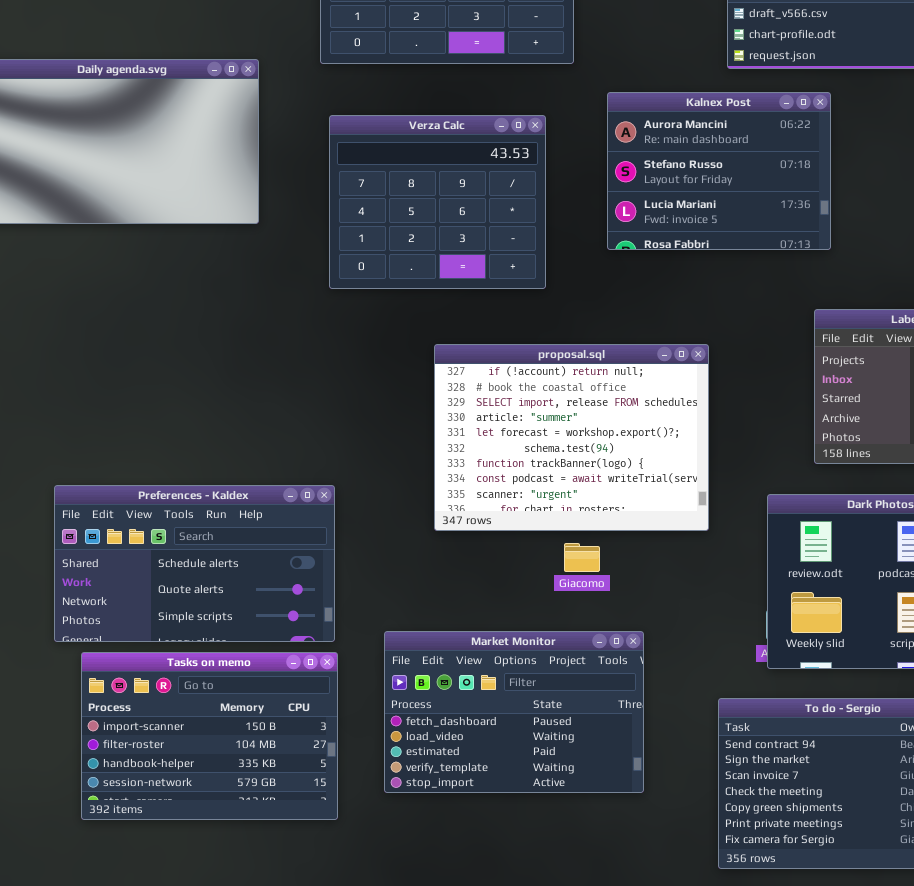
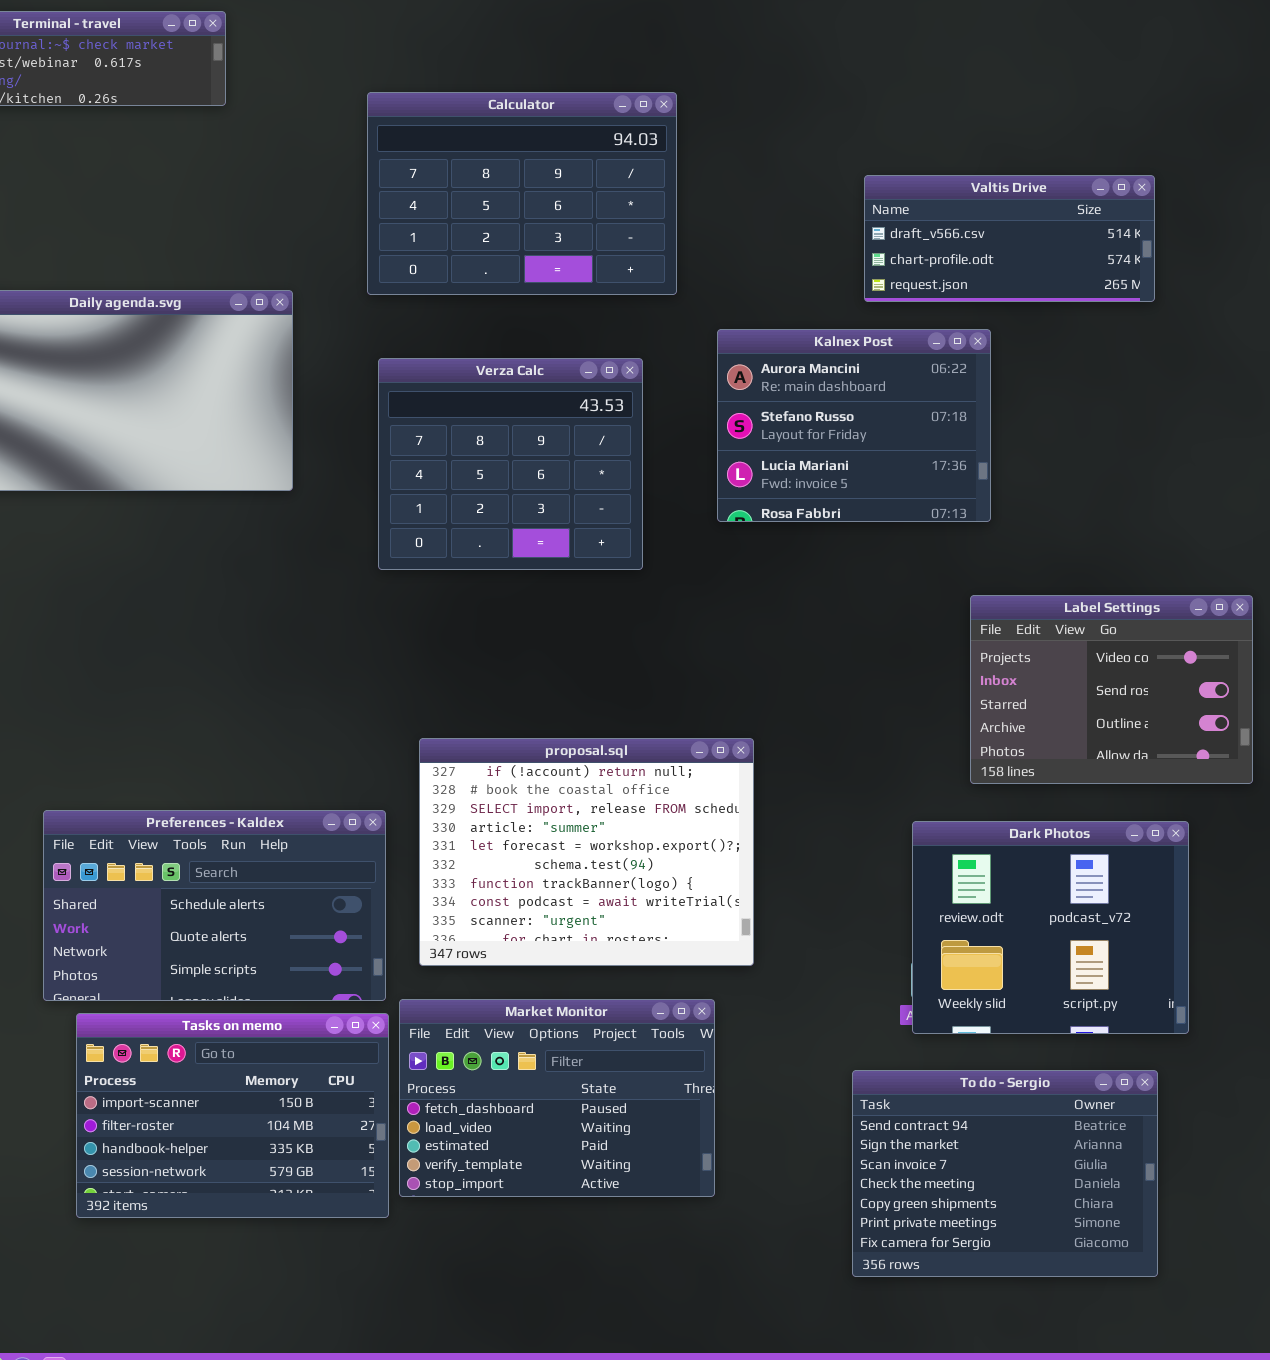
proposal.sql: [434,344,709,531] -> [419,738,754,966], moved
Market Monitor: [384,631,644,793] -> [399,999,715,1197], moved

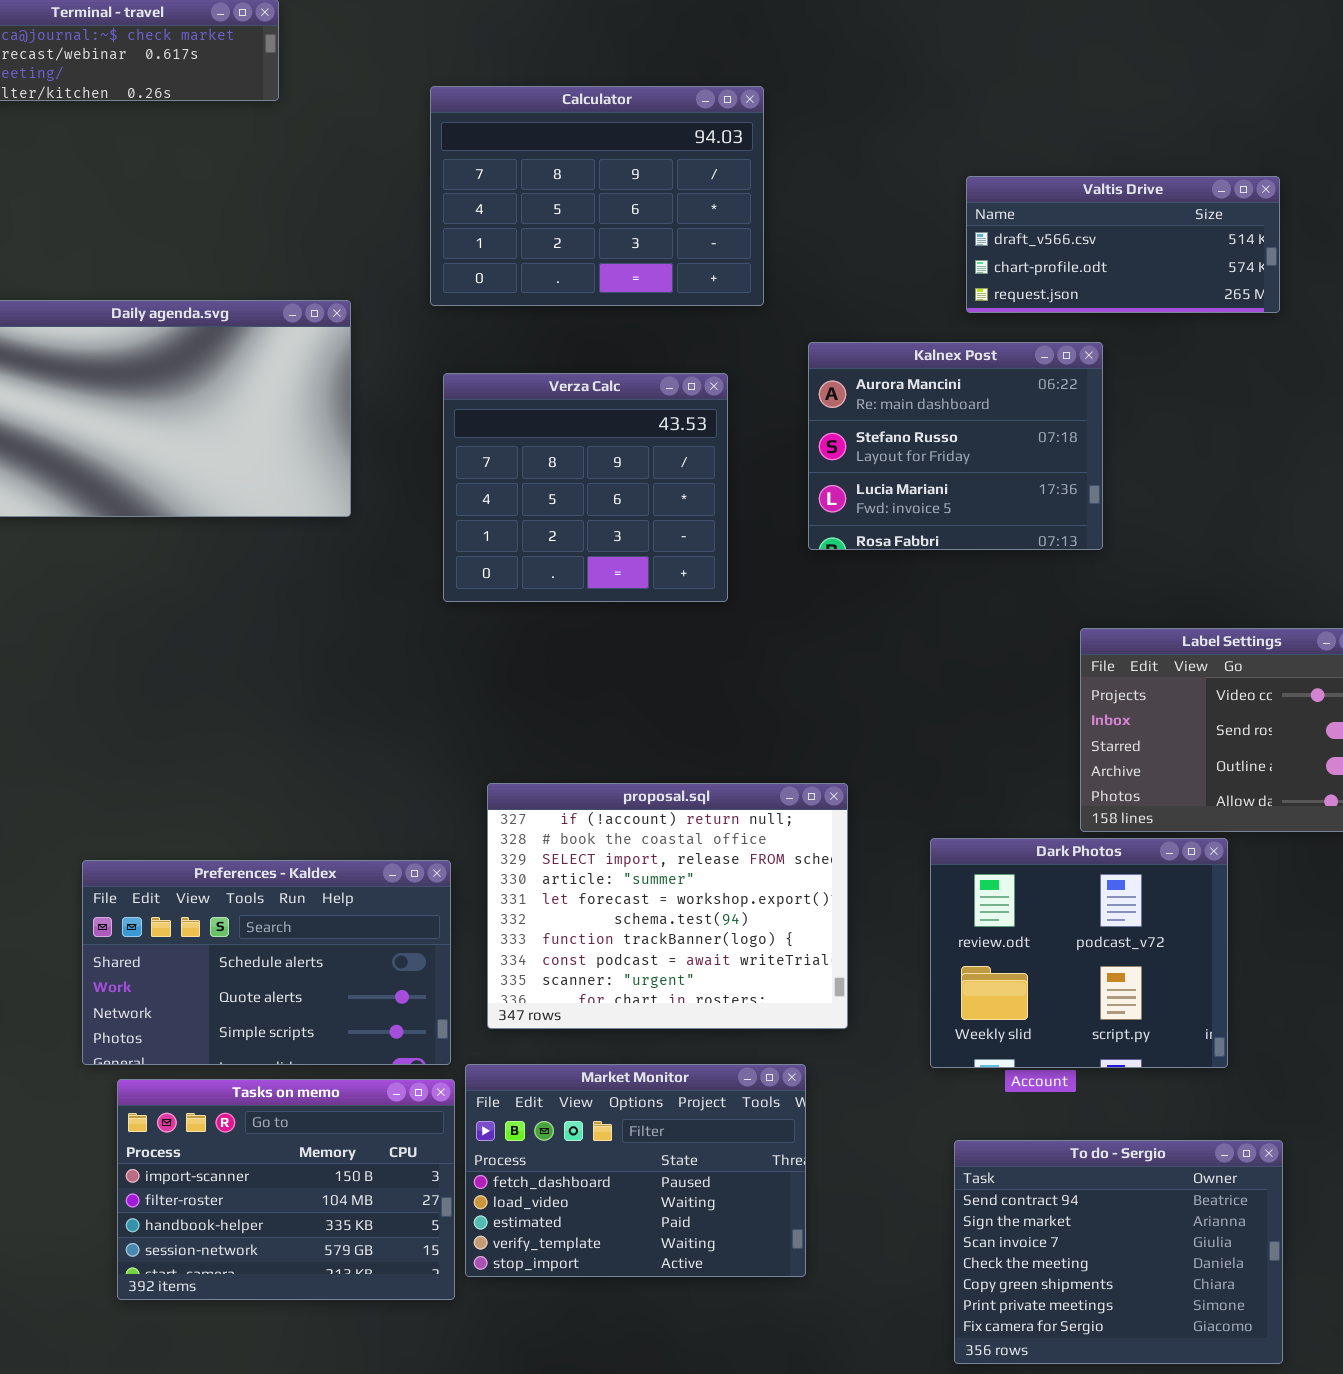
Dark Photos: [912,821,1189,1034] -> [930,838,1228,1068], moved

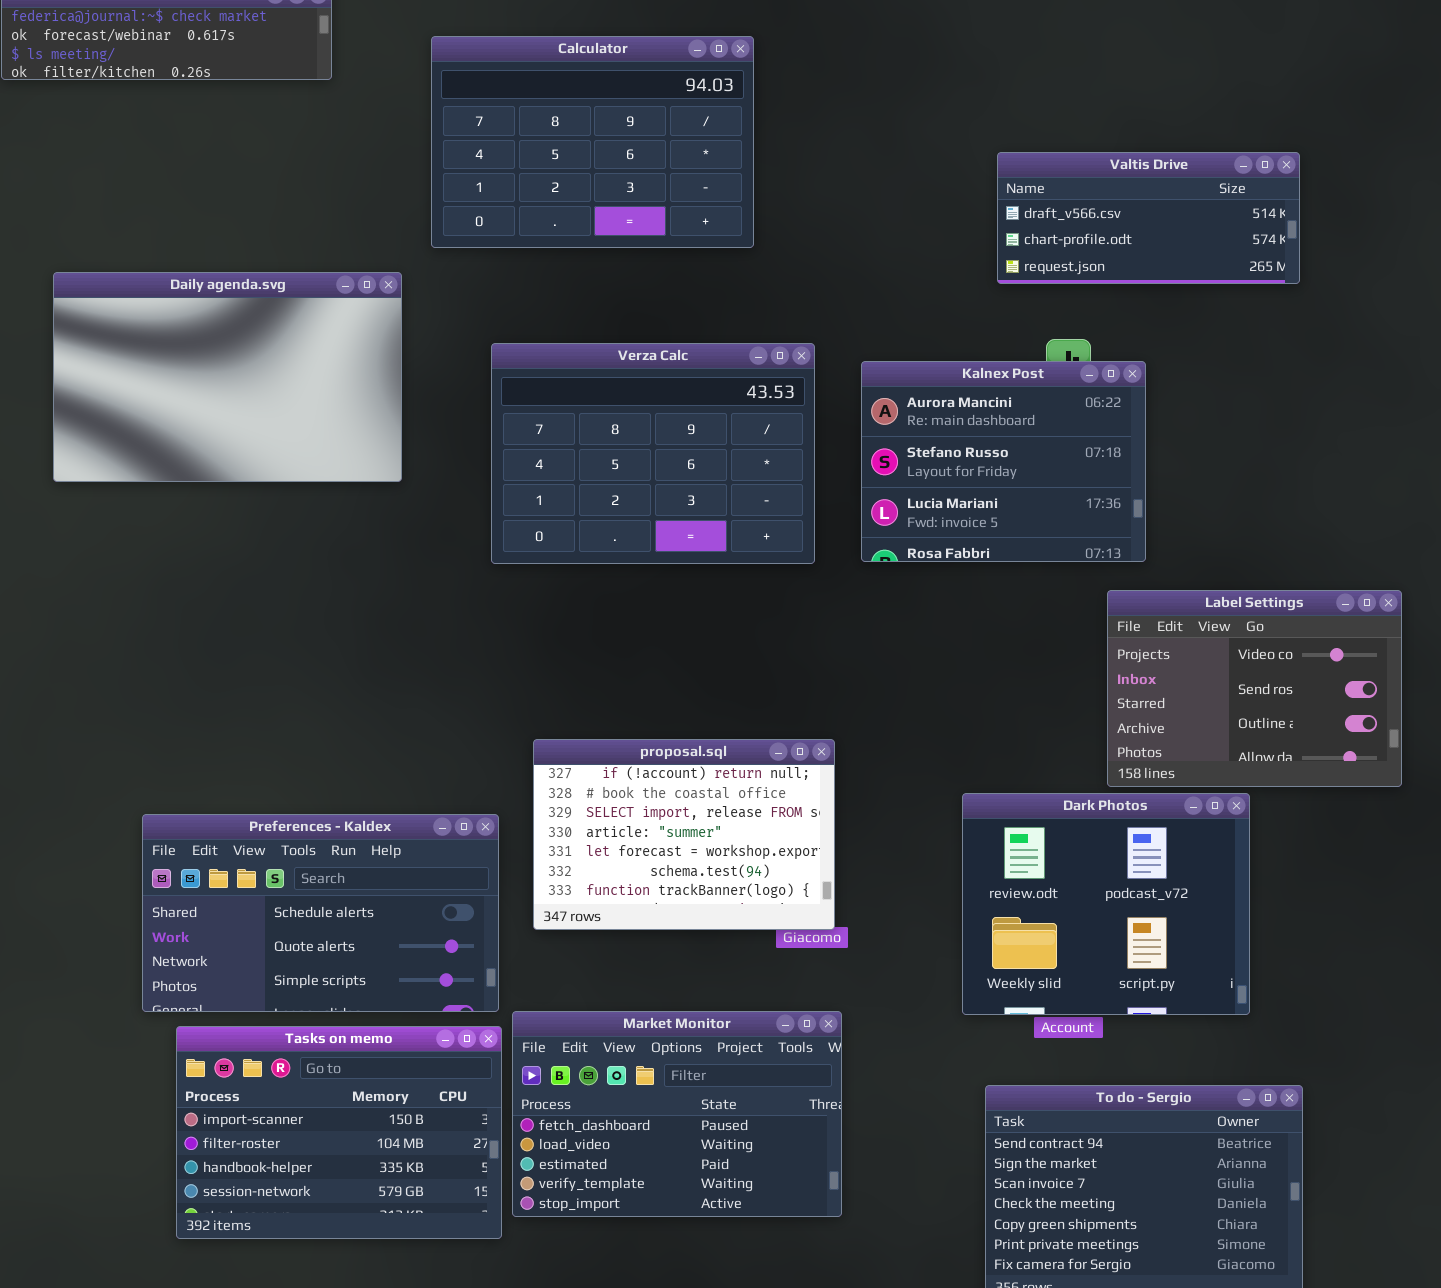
Calculator: [430,86,764,306] -> [431,36,754,248], moved
Kalnex Post: [808,342,1103,550] -> [861,361,1146,562], moved
Verza Calc: [443,373,728,602] -> [491,343,815,564], resized
proposal.sql: [487,783,848,1029] -> [533,739,835,930], resized

